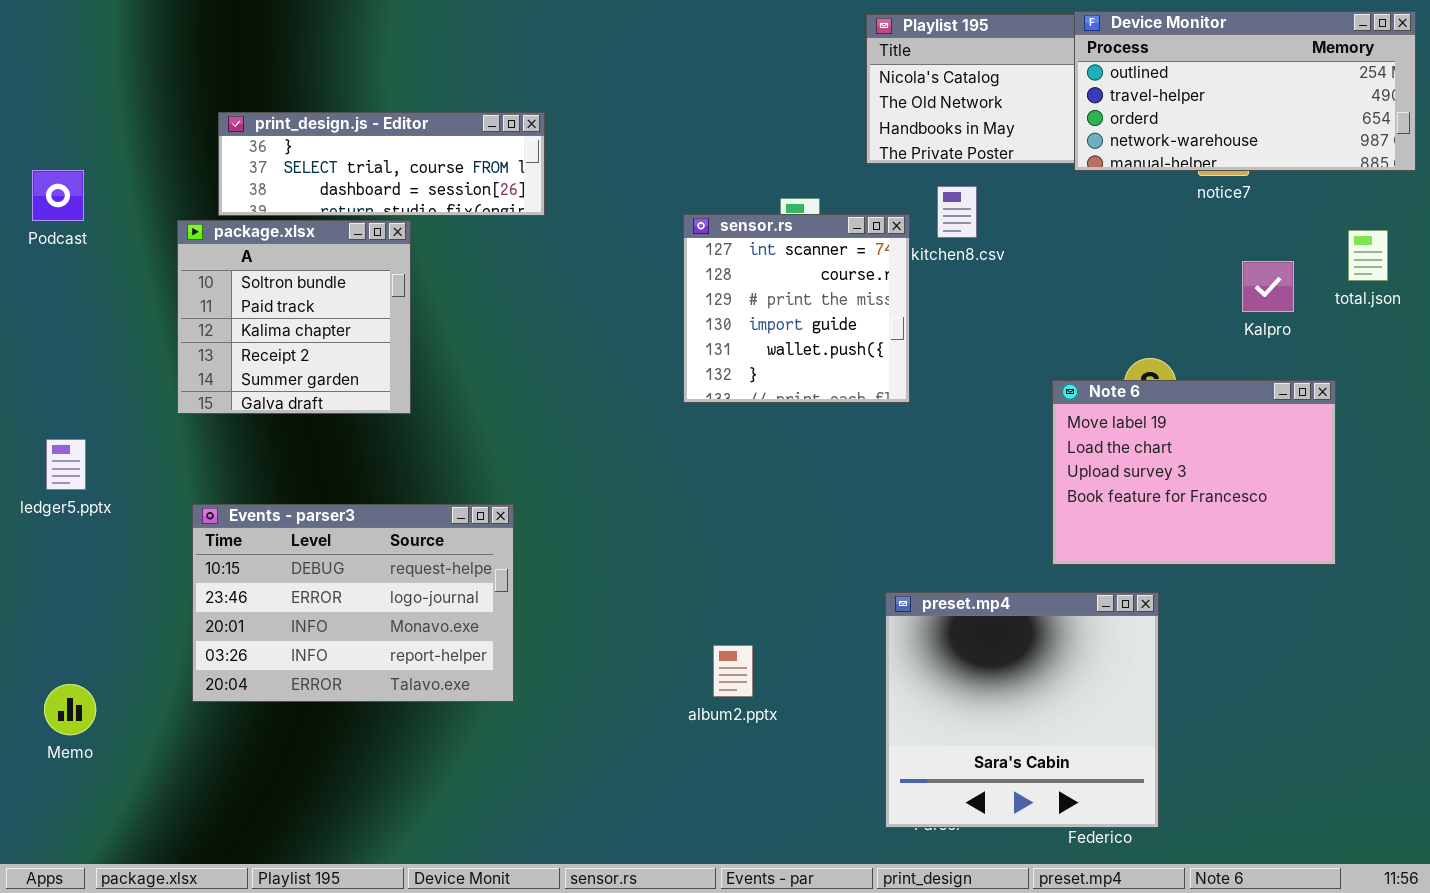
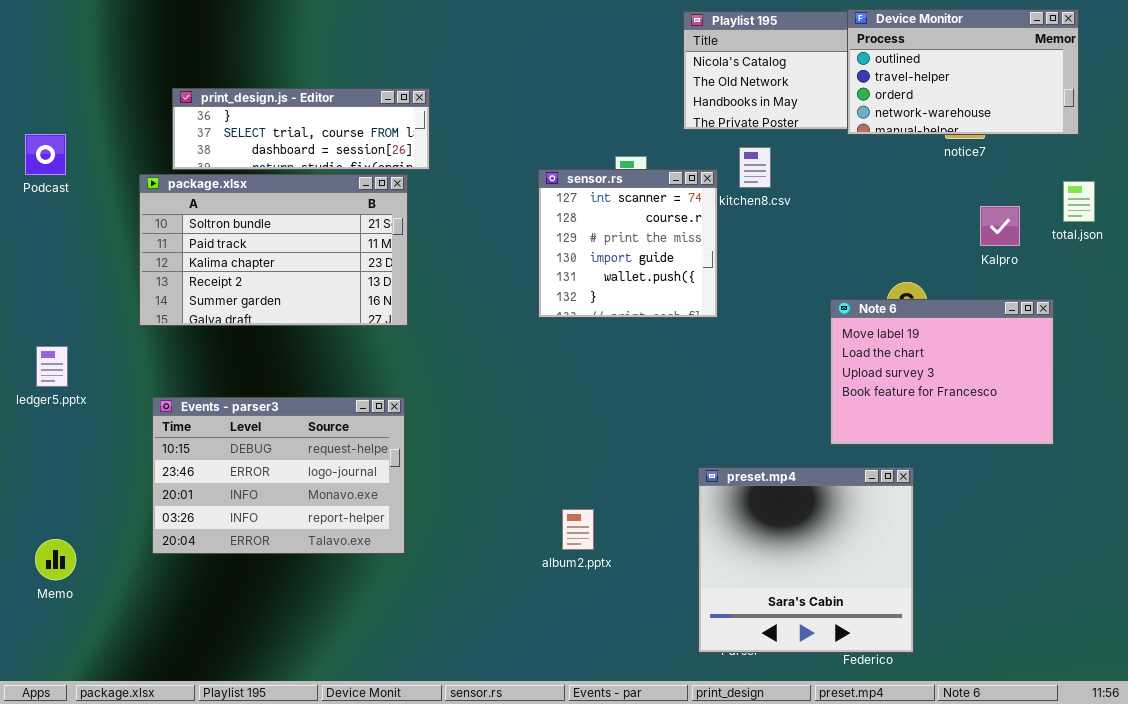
Device Monitor: [1074,11,1416,171] -> [847,9,1079,135], resized
package.xlsx: [177,220,411,414] -> [139,174,408,326], resized

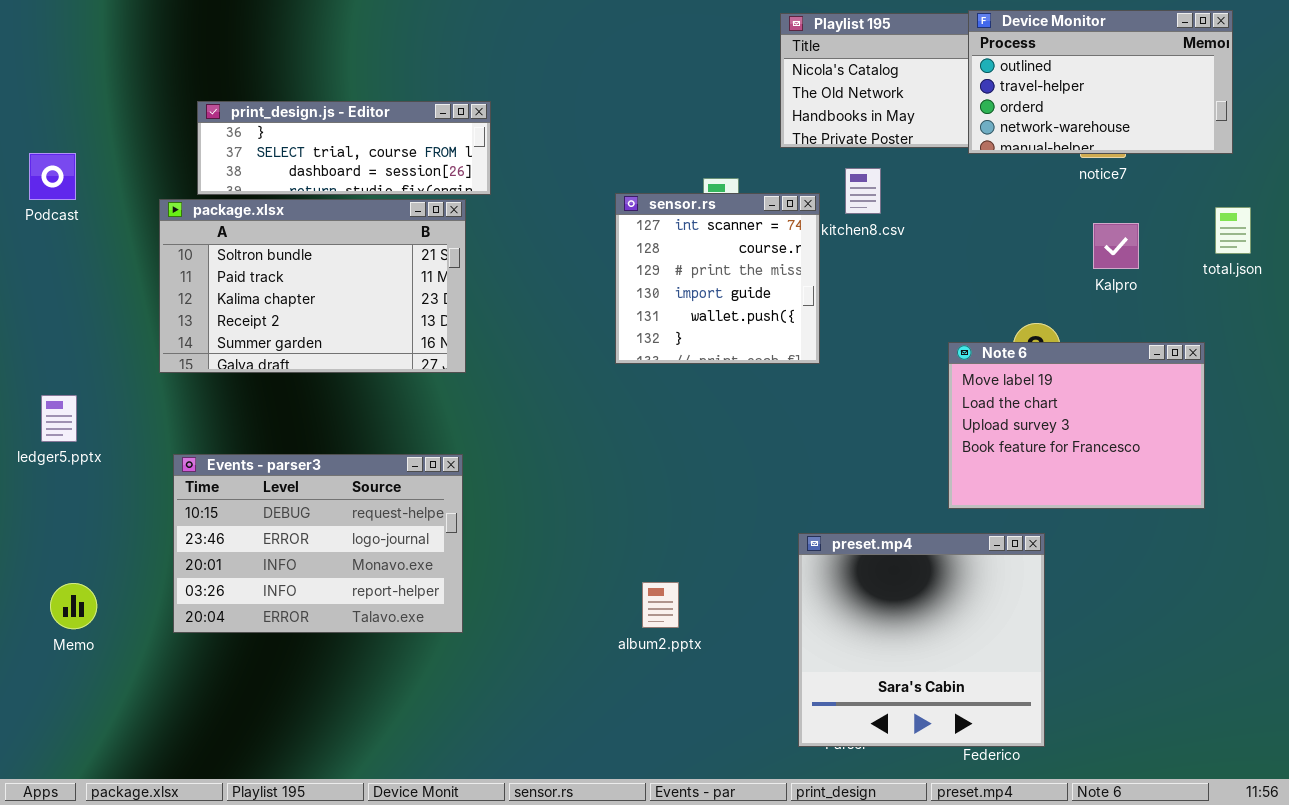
Kalpro: [980,206,1020,246] -> [1093,223,1139,269], moved
Memo: [35,539,76,580] -> [50,583,97,629], moved

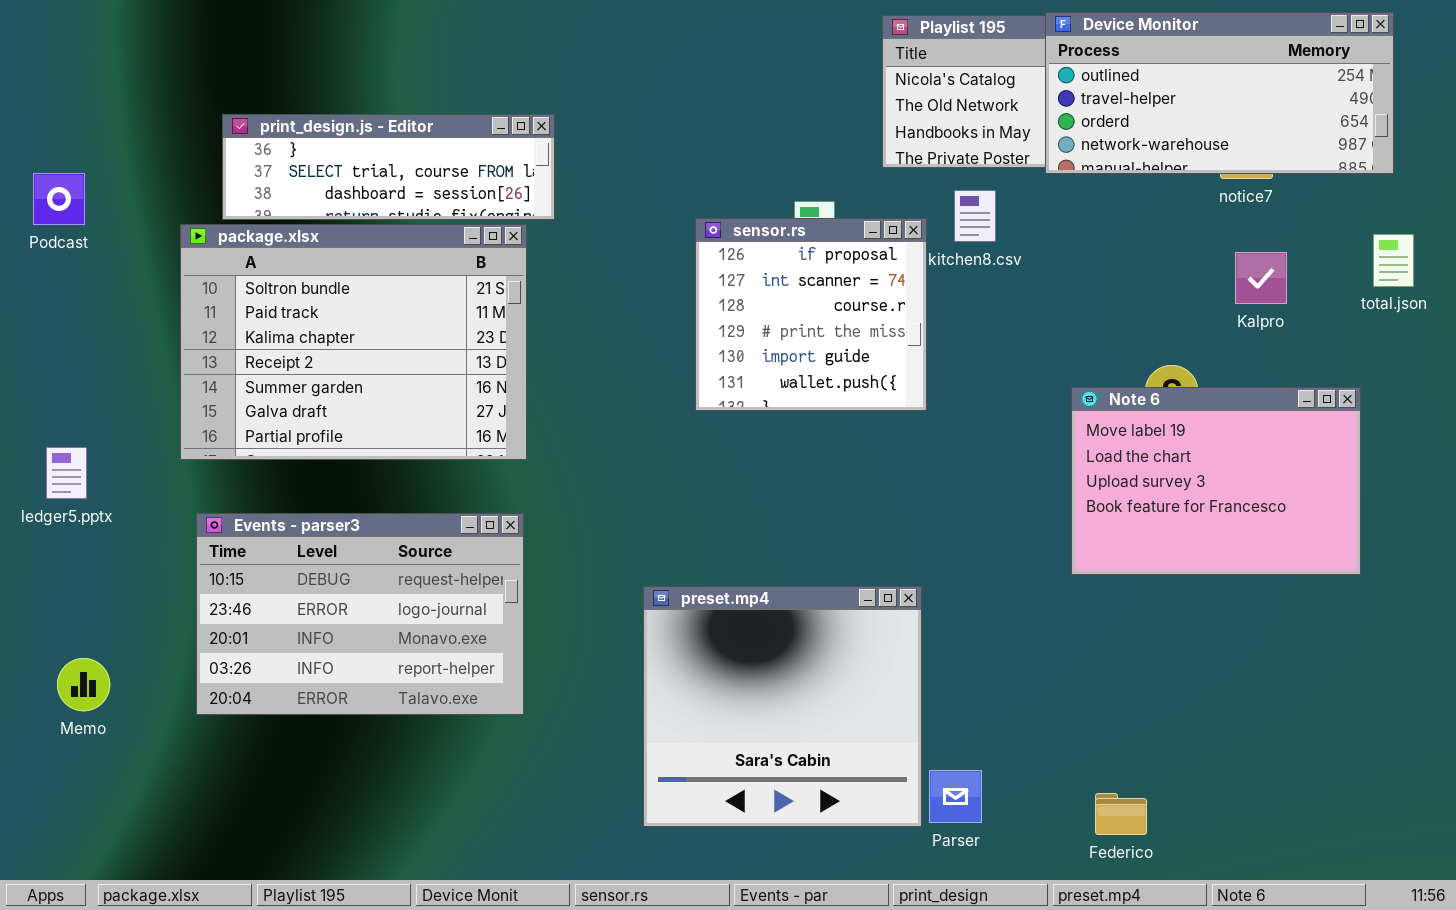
Device Monitor: [968,10,1233,154] -> [1045,12,1394,174], resized
sensor.rs: [615,193,820,364] -> [695,218,927,411], scrolled up 1 row
package.xlsx: [159,199,466,373] -> [180,224,527,460], resized
preset.mp4: [798,533,1045,747] -> [643,586,922,827], moved

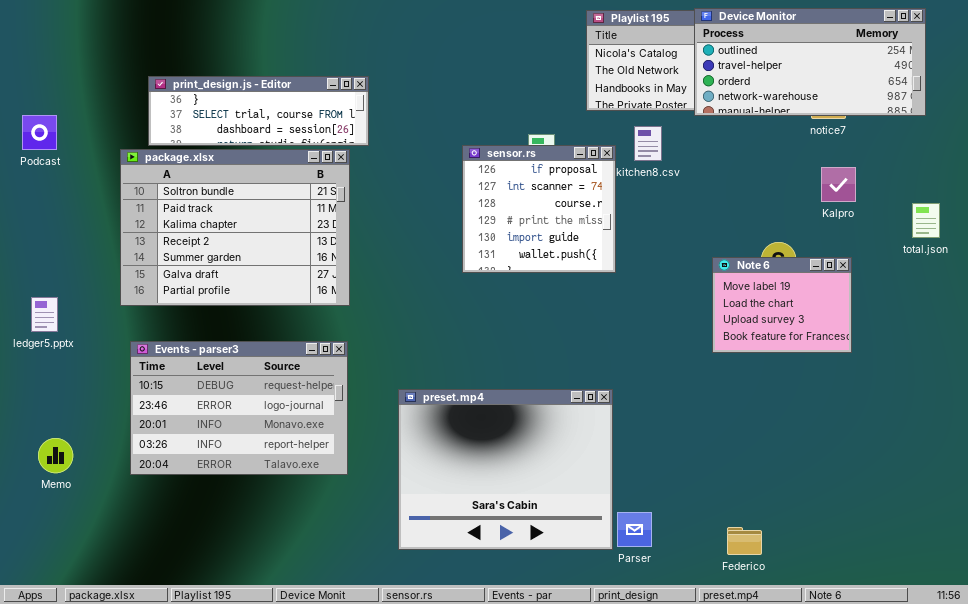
total.json: [1373,234,1414,287] -> [912,203,940,238], moved
Note 6: [1071,387,1361,575] -> [712,257,852,353], resized
preset.mp4: [643,586,922,827] -> [398,389,613,550], resized

